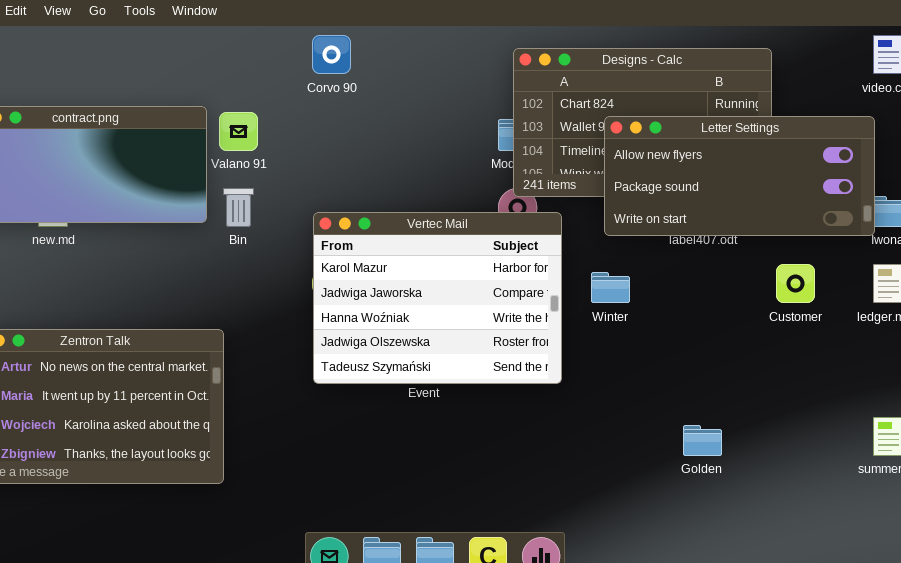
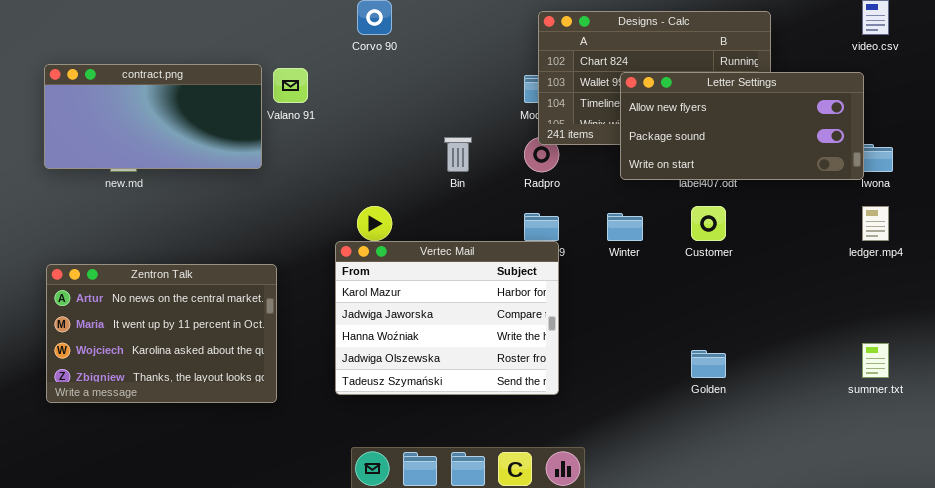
Bin: [223,188,254,227] -> [444,137,472,172], moved
Vertec Mail: [313,212,562,384] -> [335,241,559,395], moved
Customer: [776,264,815,303] -> [691,206,726,241], moved

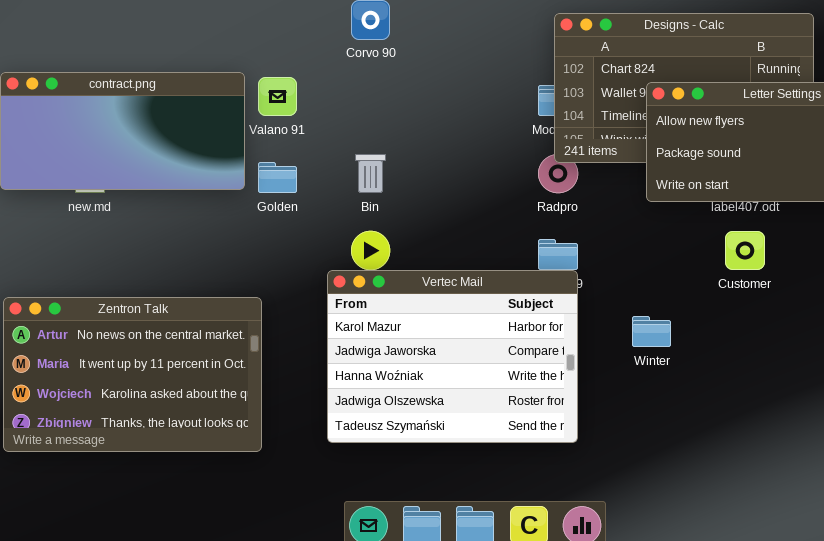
Bin: [444,137,472,172] -> [355,154,386,193], moved
Winter: [607,213,643,241] -> [632,316,671,347], moved
Golden: [691,350,726,378] -> [258,162,297,193], moved

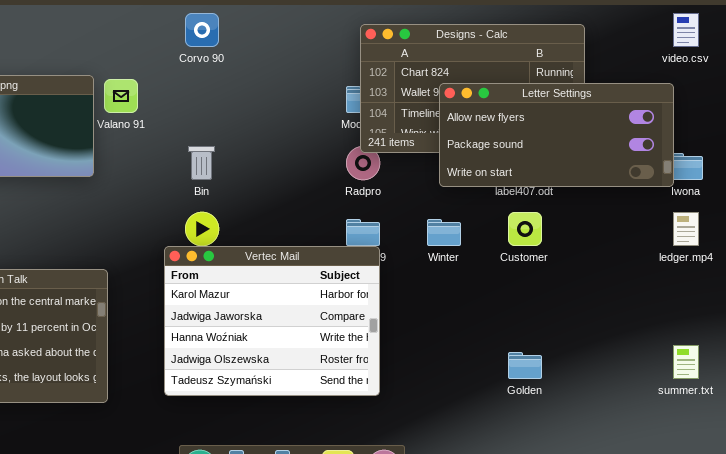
Golden: [258,162,297,193] -> [508,352,542,379], moved
Winter: [632,316,671,347] -> [427,219,461,246], moved

